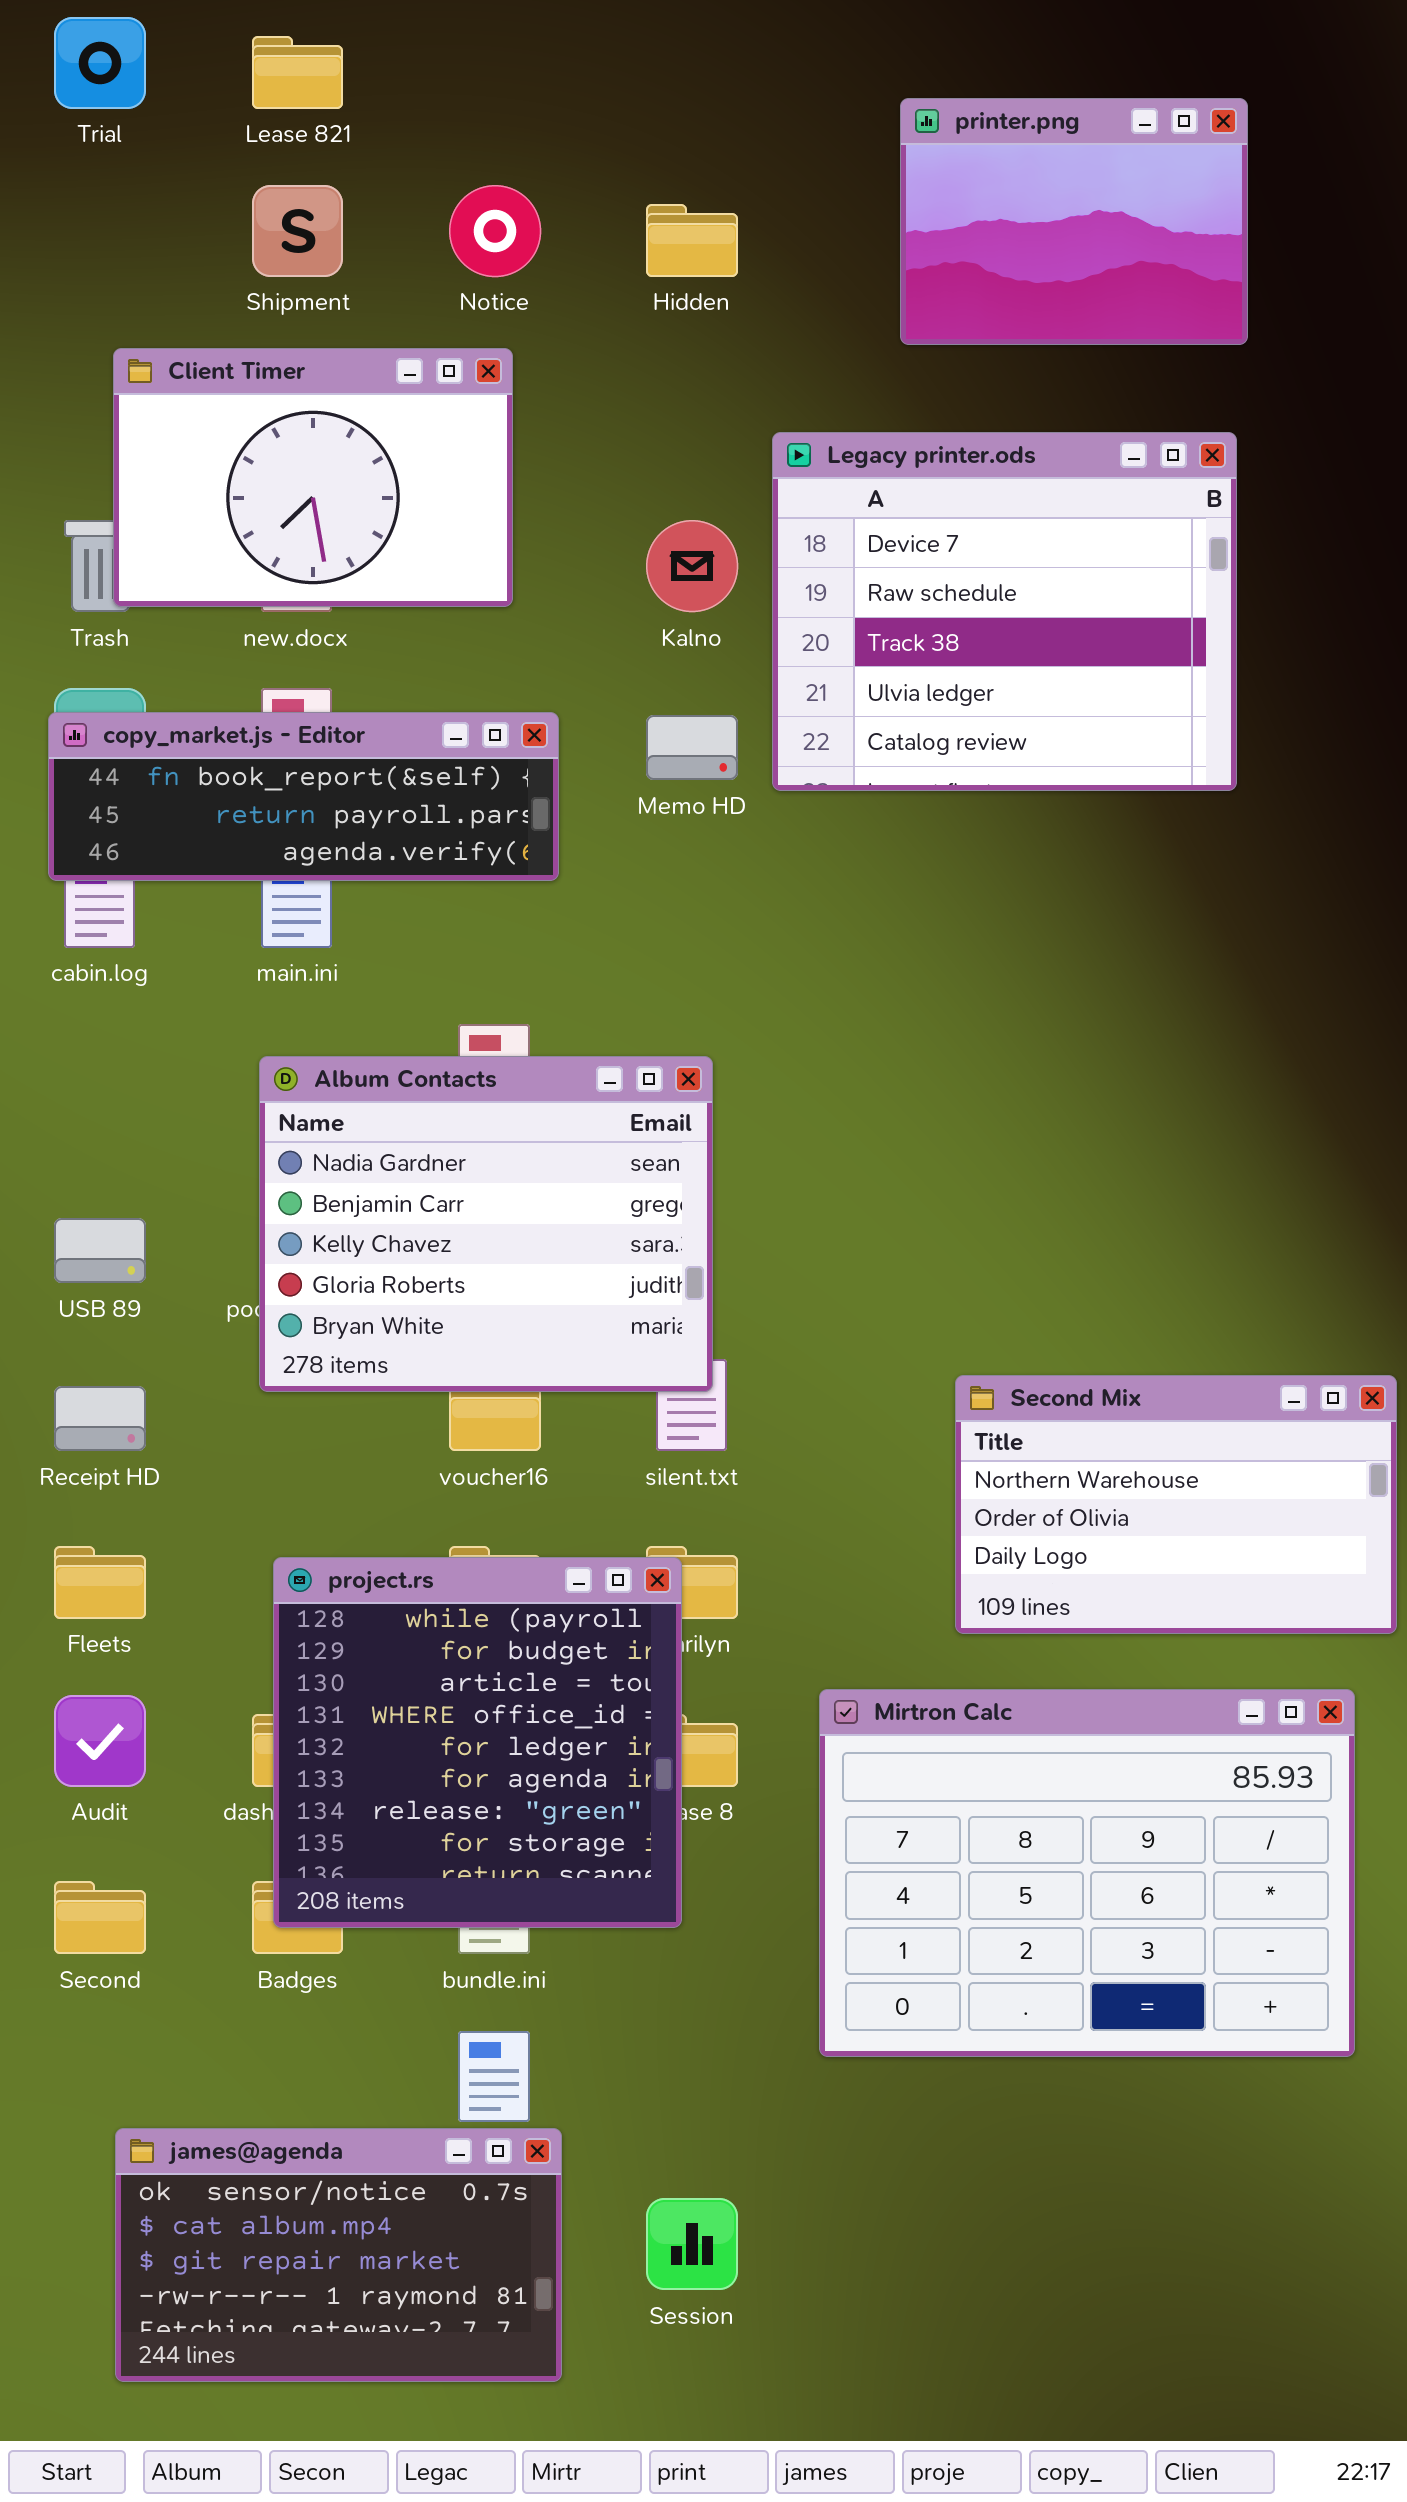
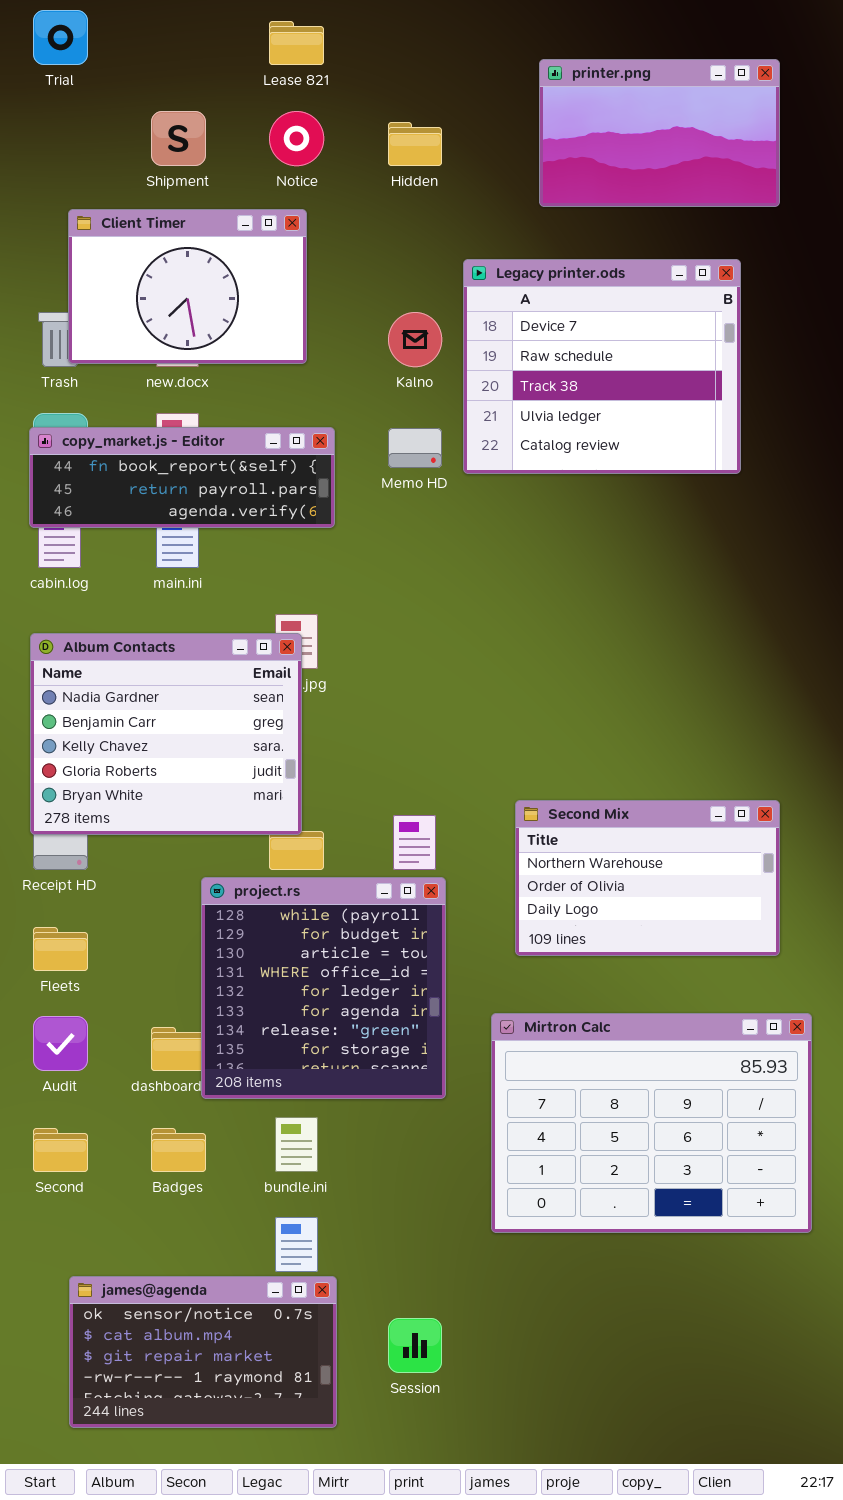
Lease 821: [252,36,343,109] -> [269,21,324,65], moved
printer.png: [900,98,1248,345] -> [539,59,780,207], resized
Album Contacts: [259,1056,713,1392] -> [30,633,302,835], moved
Second Mix: [955,1375,1397,1634] -> [515,800,780,956], moved
project.rs: [273,1557,682,1928] -> [201,877,446,1099], moved

